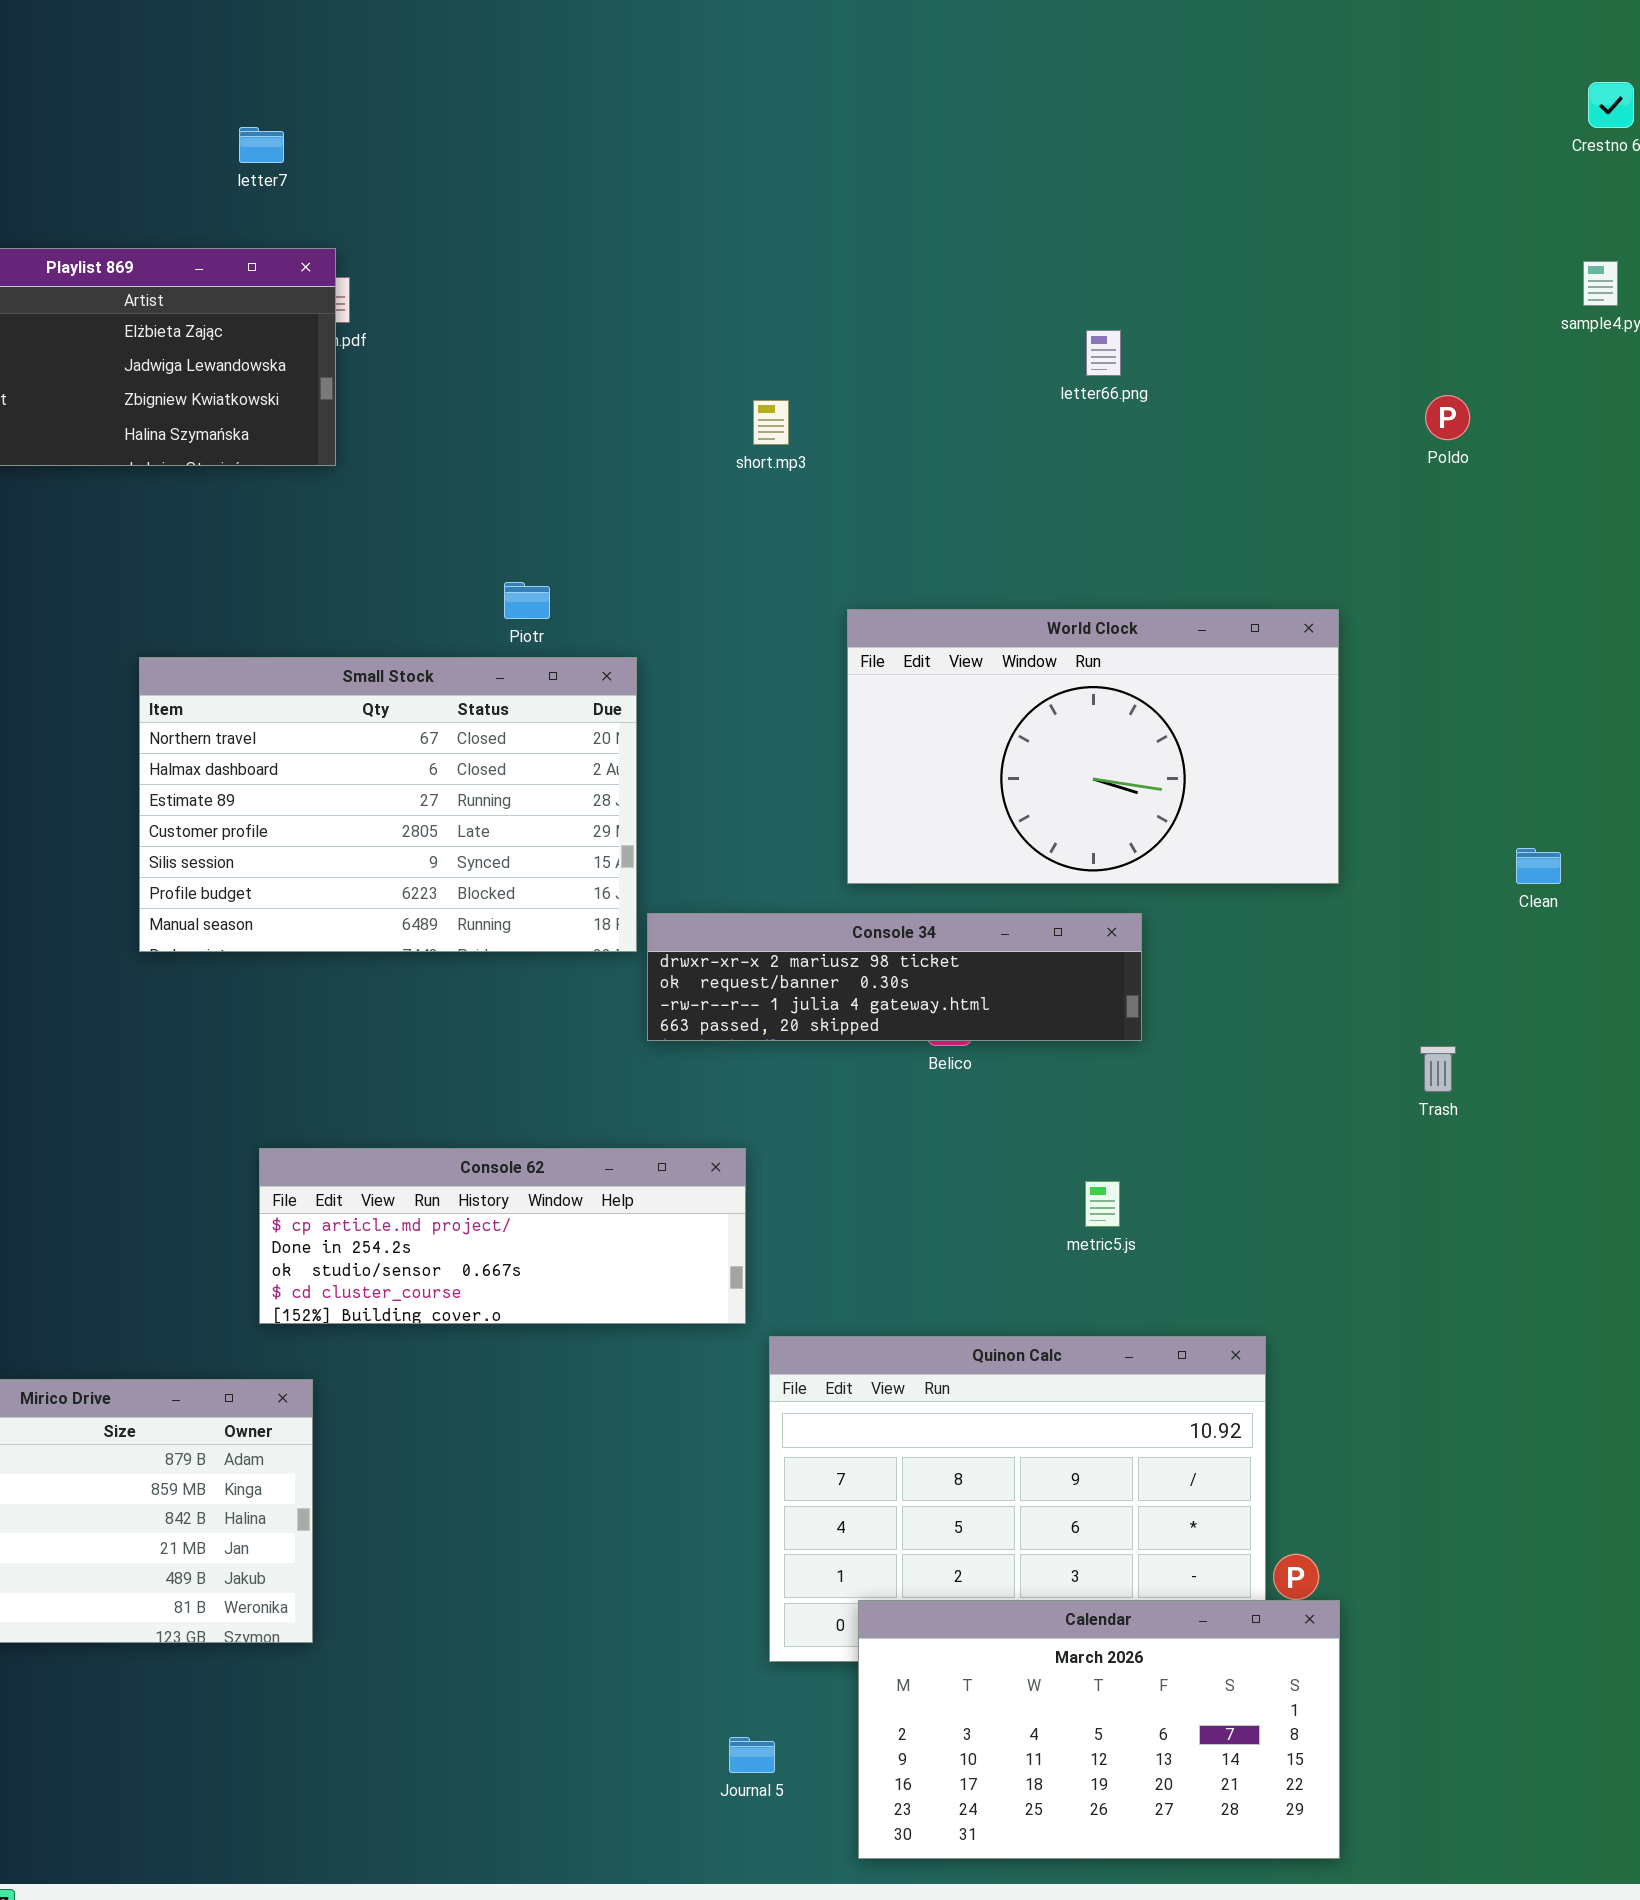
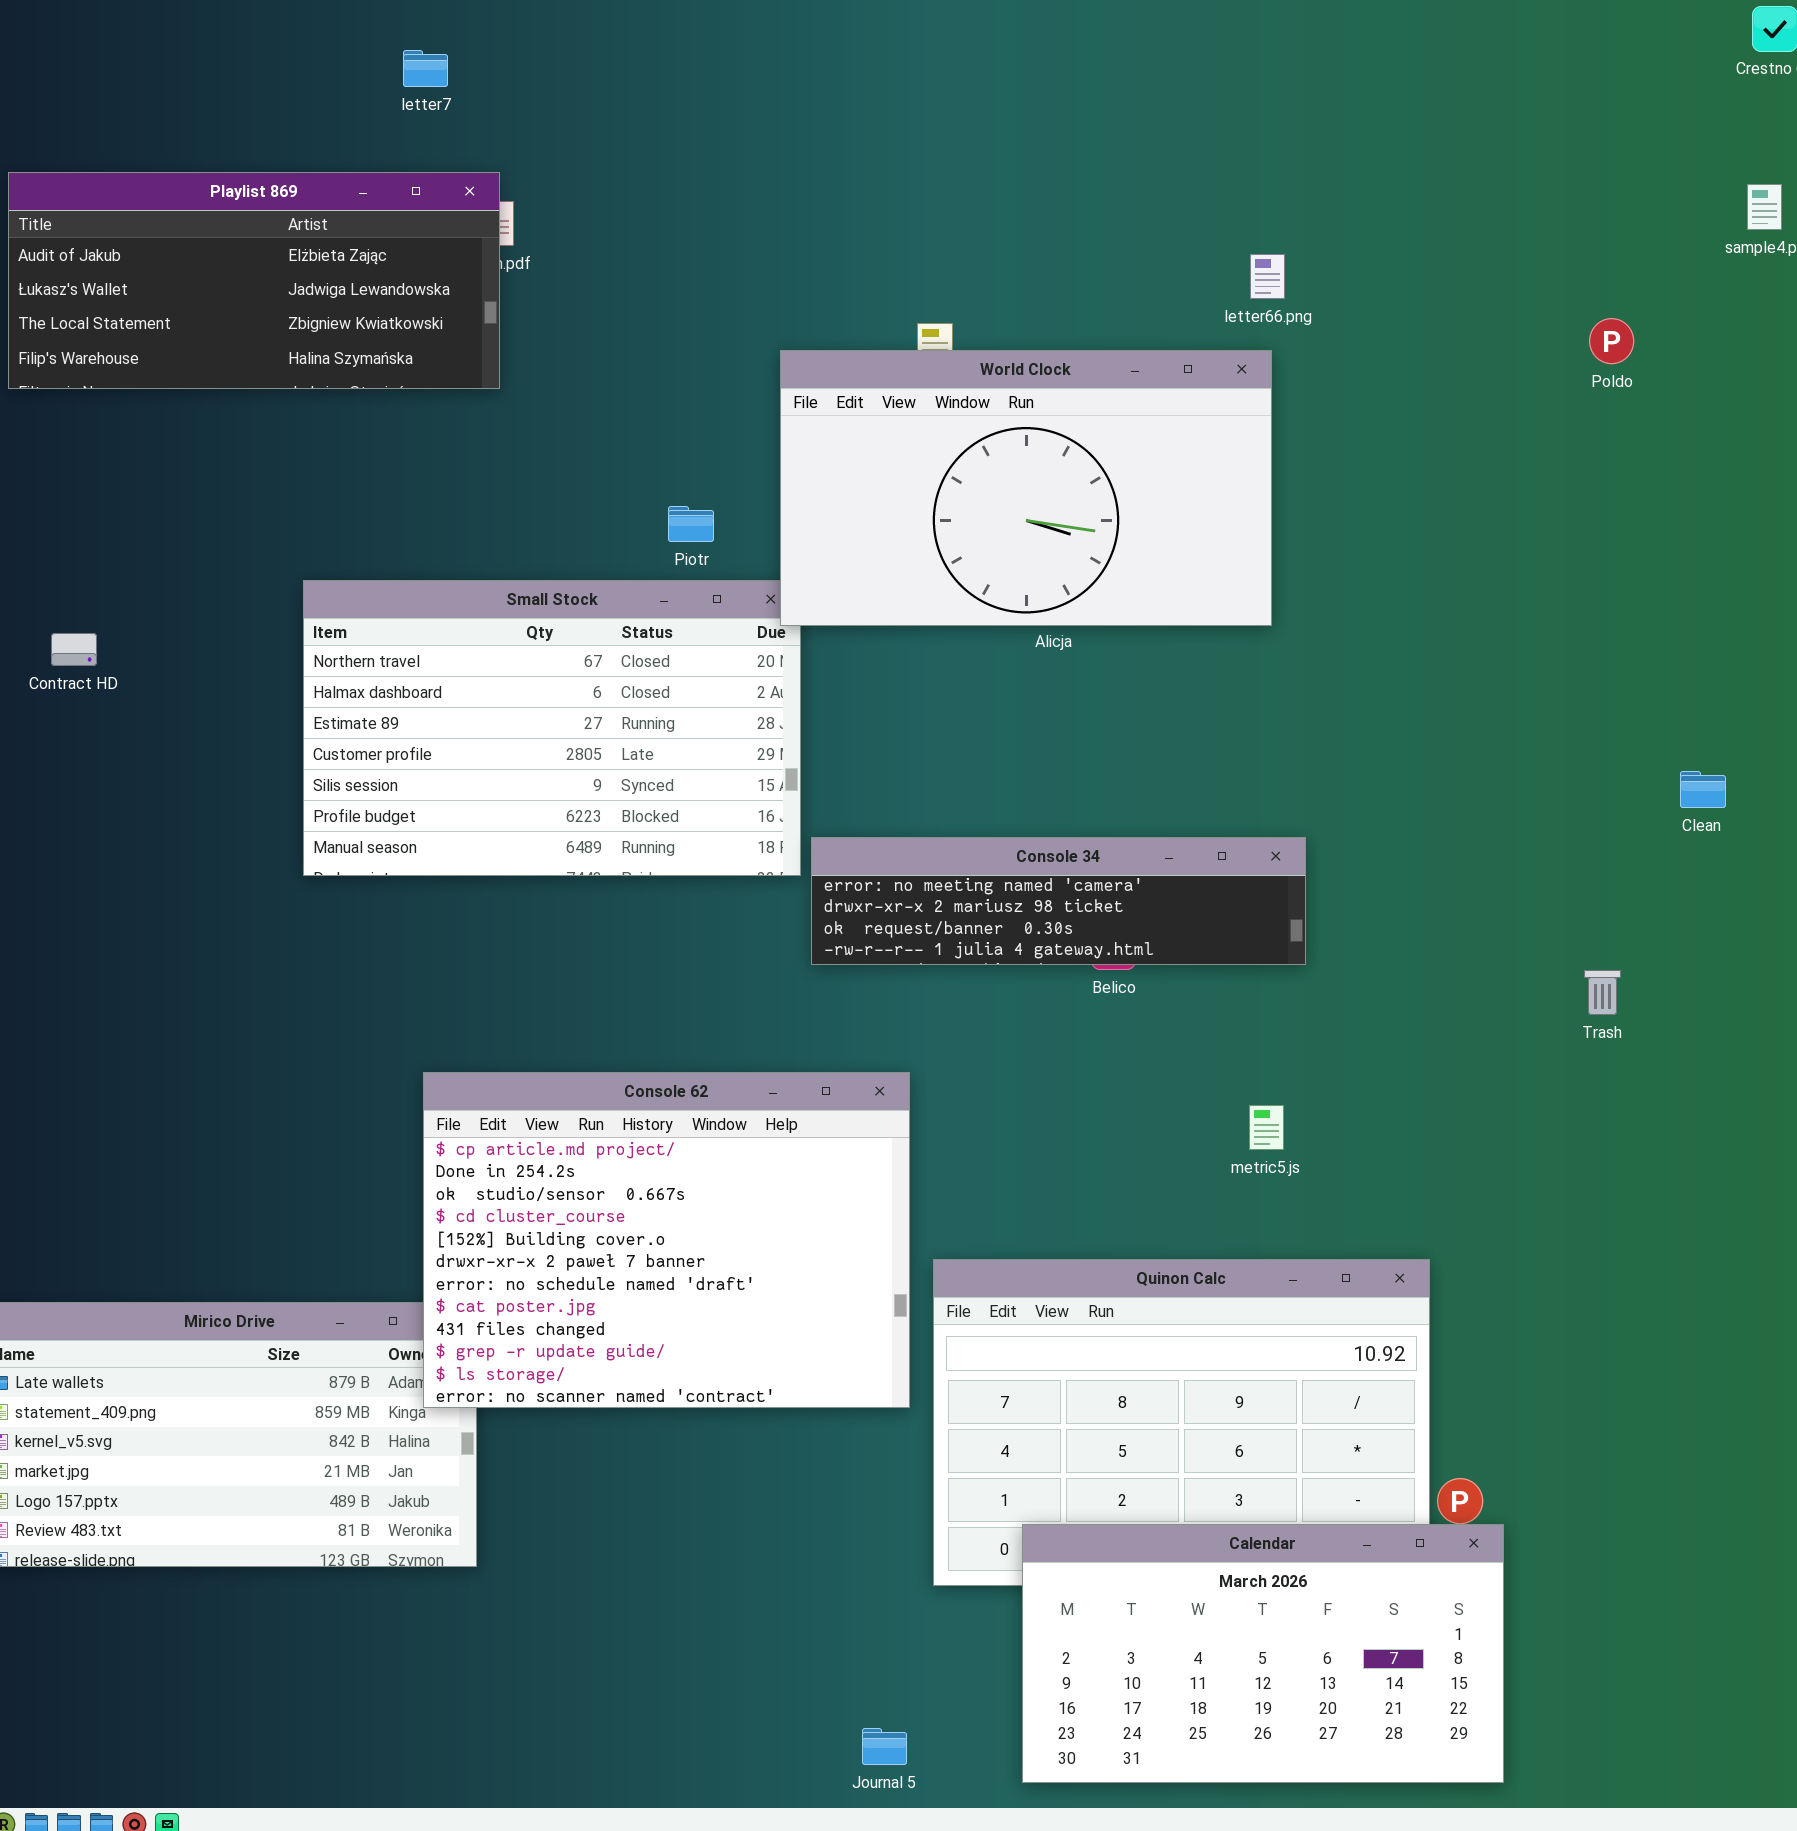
World Clock: [847,609,1339,884] -> [780,350,1272,626], moved
Console 34: [647,913,1142,1041] -> [811,837,1306,965], scrolled up 1 row
Console 62: [259,1148,746,1324] -> [423,1072,910,1408], resized
Journal 5: [729,1737,775,1773] -> [862,1728,907,1765], moved

